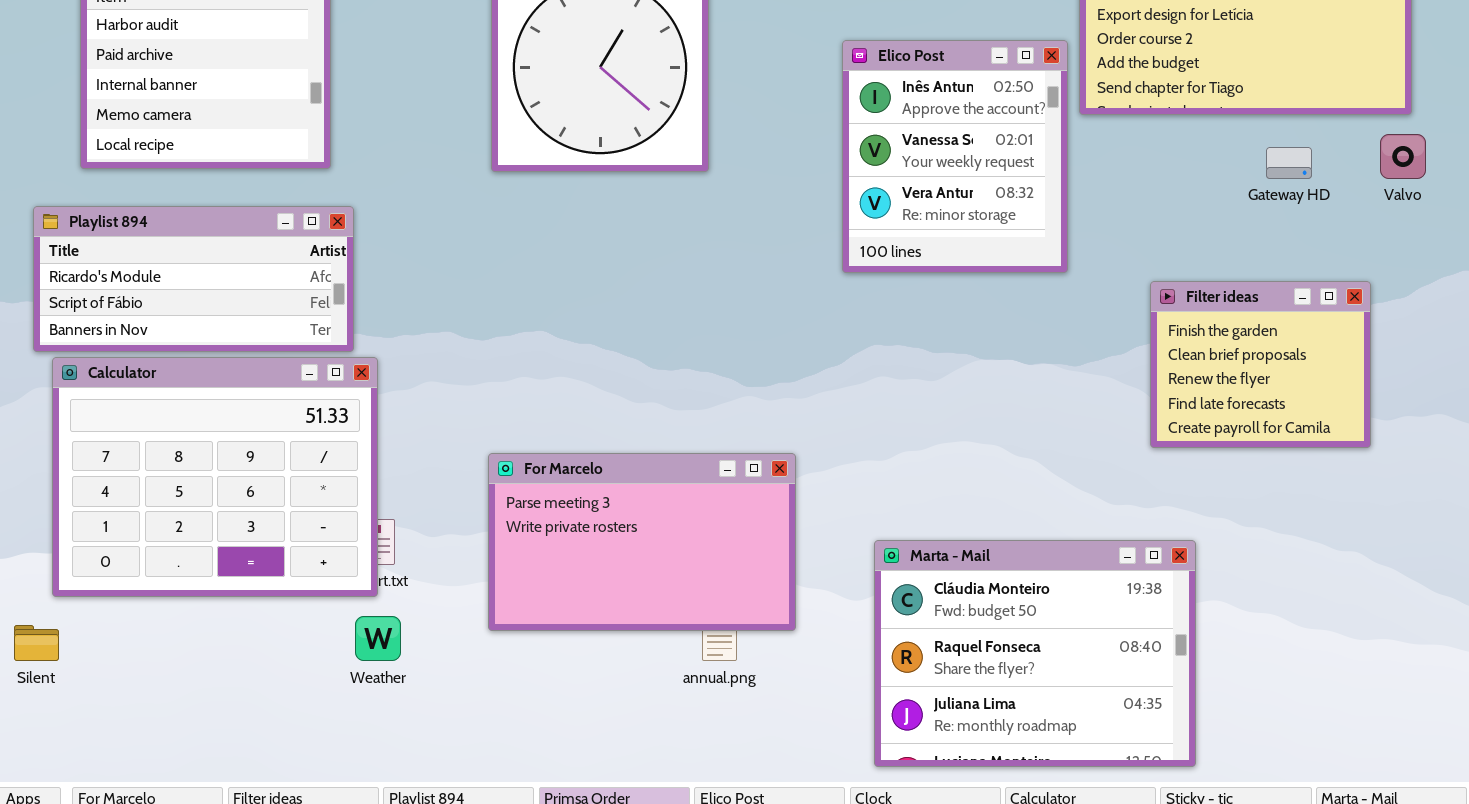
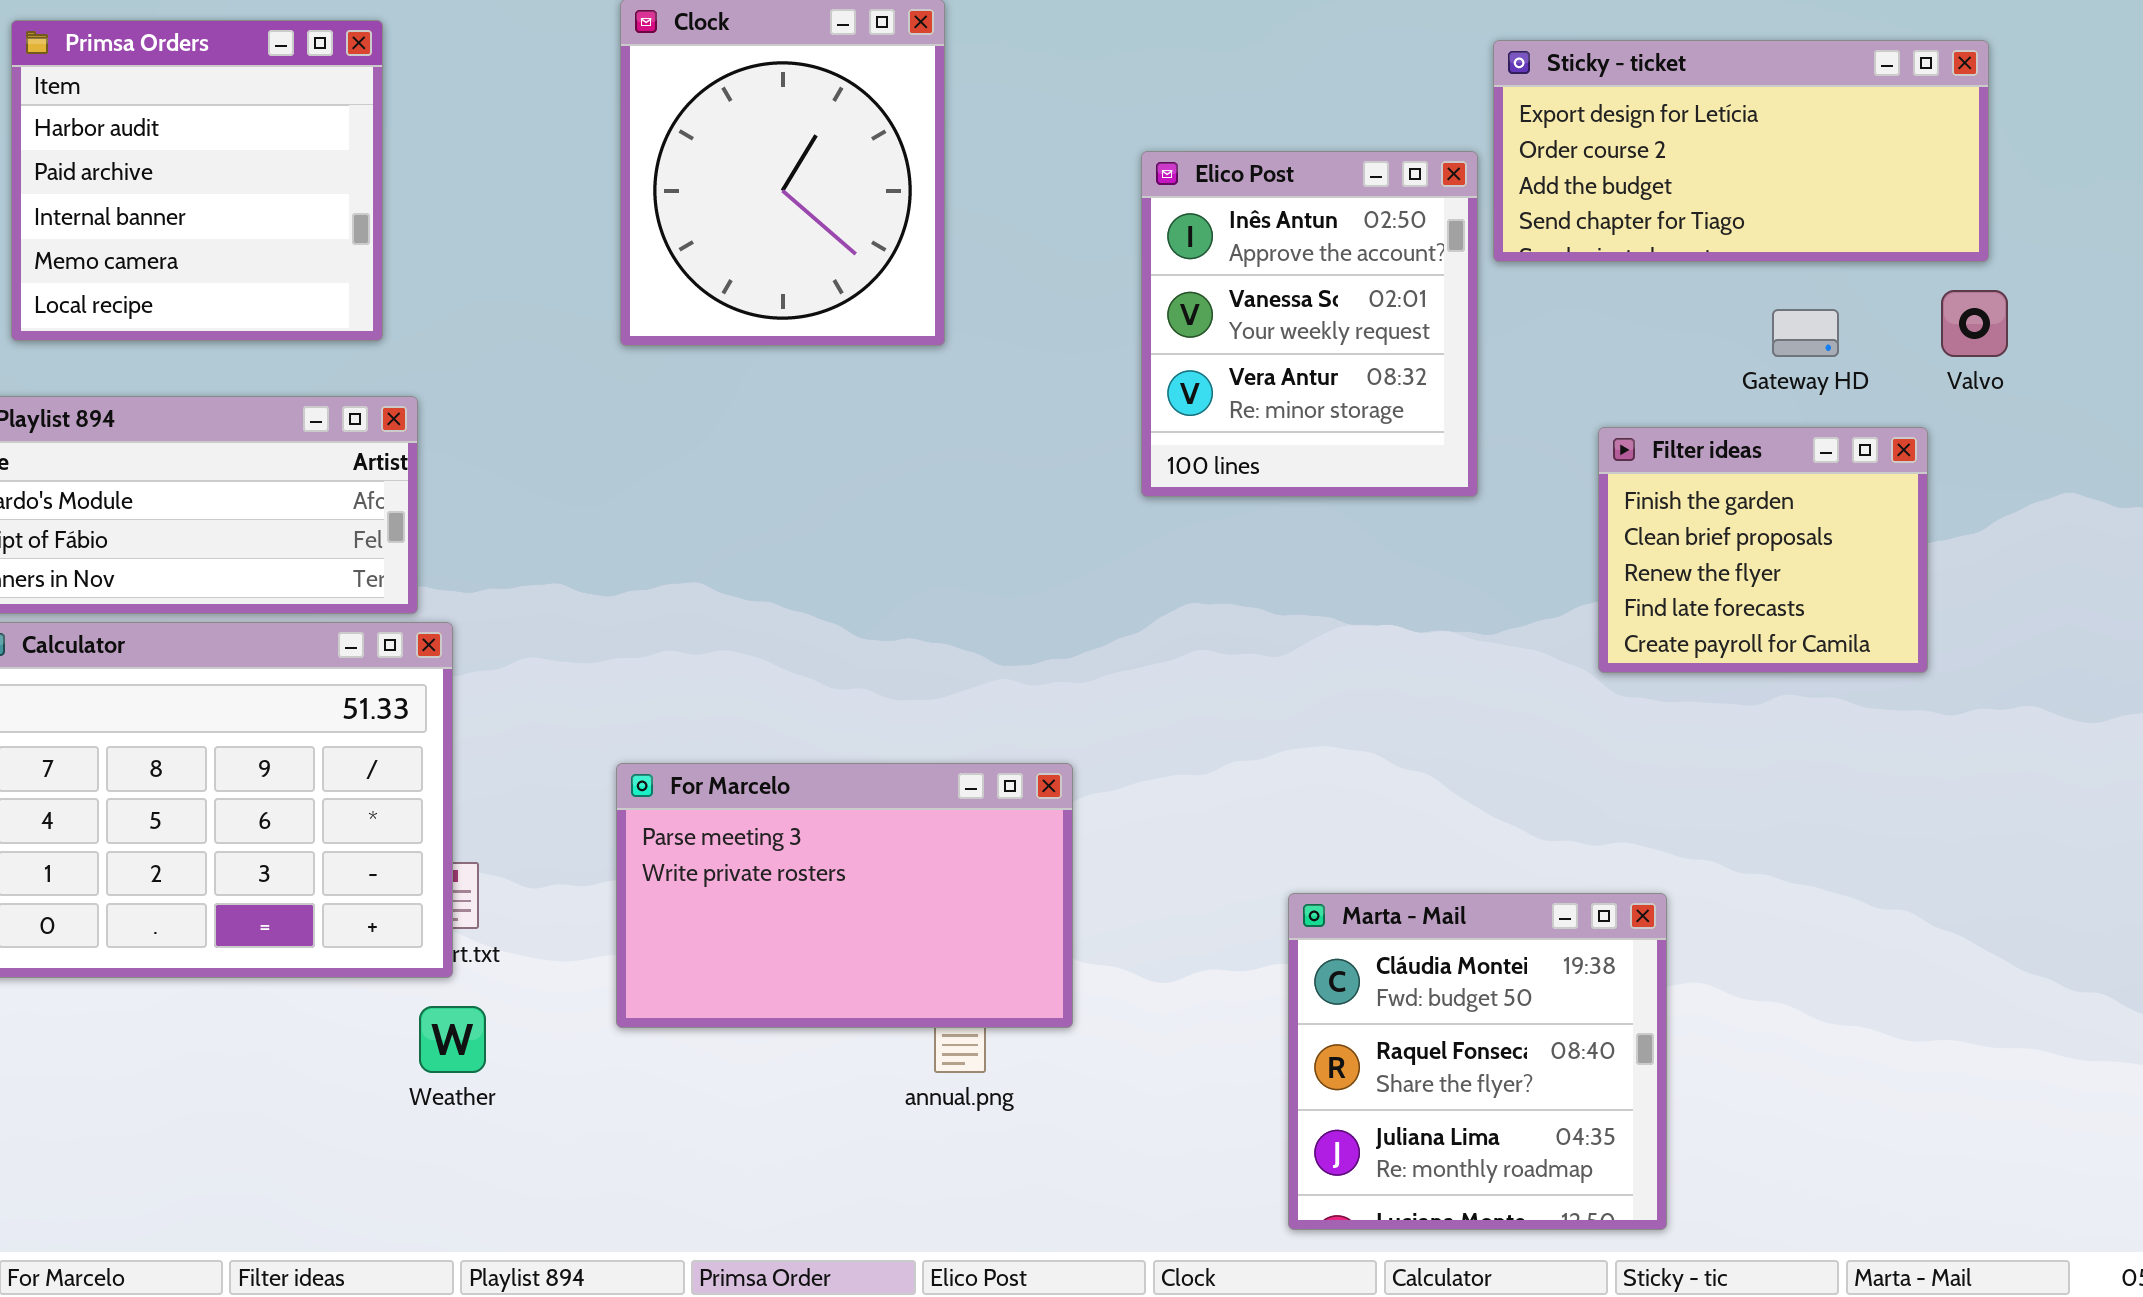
Filter ideas: [1150,281,1371,448] -> [1598,427,1928,673], moved
Marta - Mail: [874,540,1196,767] -> [1288,893,1667,1230], resized

